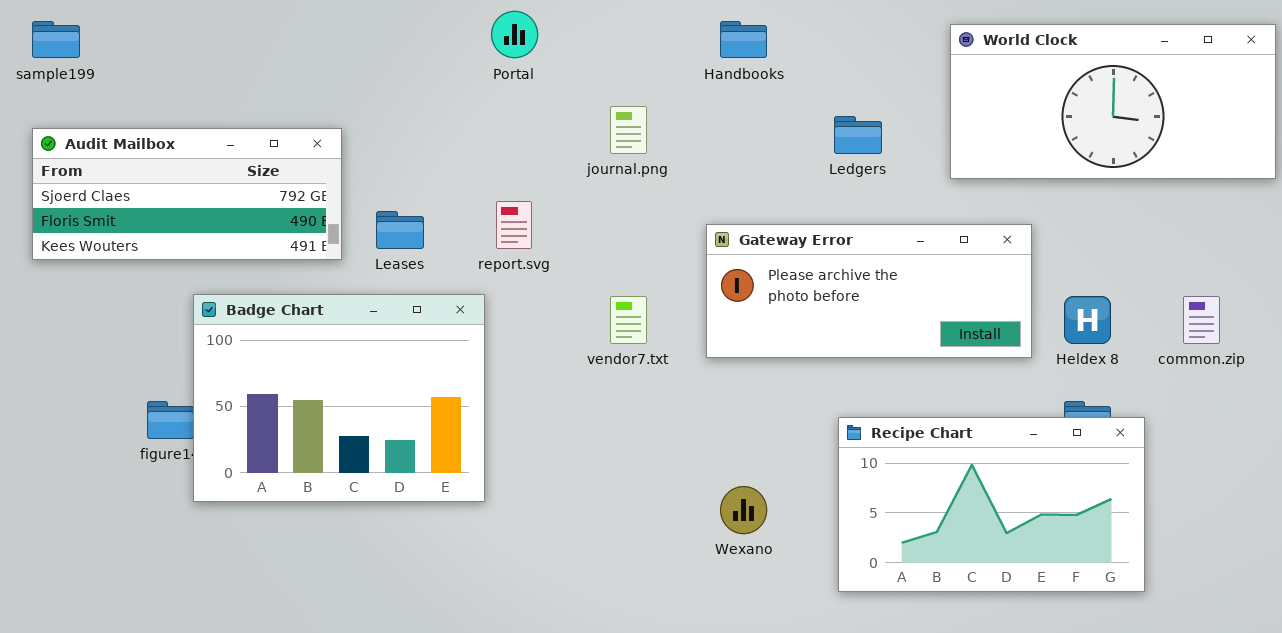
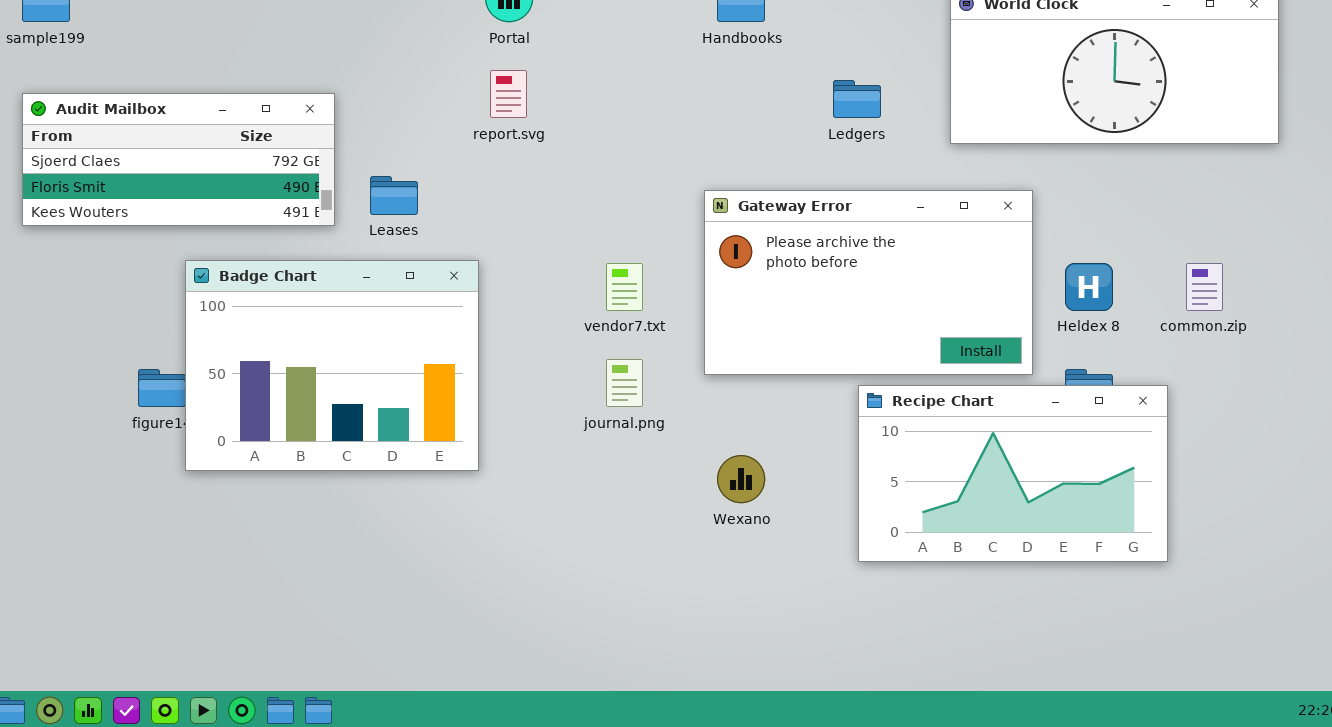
journal.png: [610,106,647,154] -> [606,359,643,407], moved
report.svg: [496,201,532,249] -> [490,70,527,118], moved
Gateway Error: [706,224,1032,358] -> [704,190,1033,375], resized
Recipe Chart: [838,417,1145,592] -> [858,385,1168,562], moved

